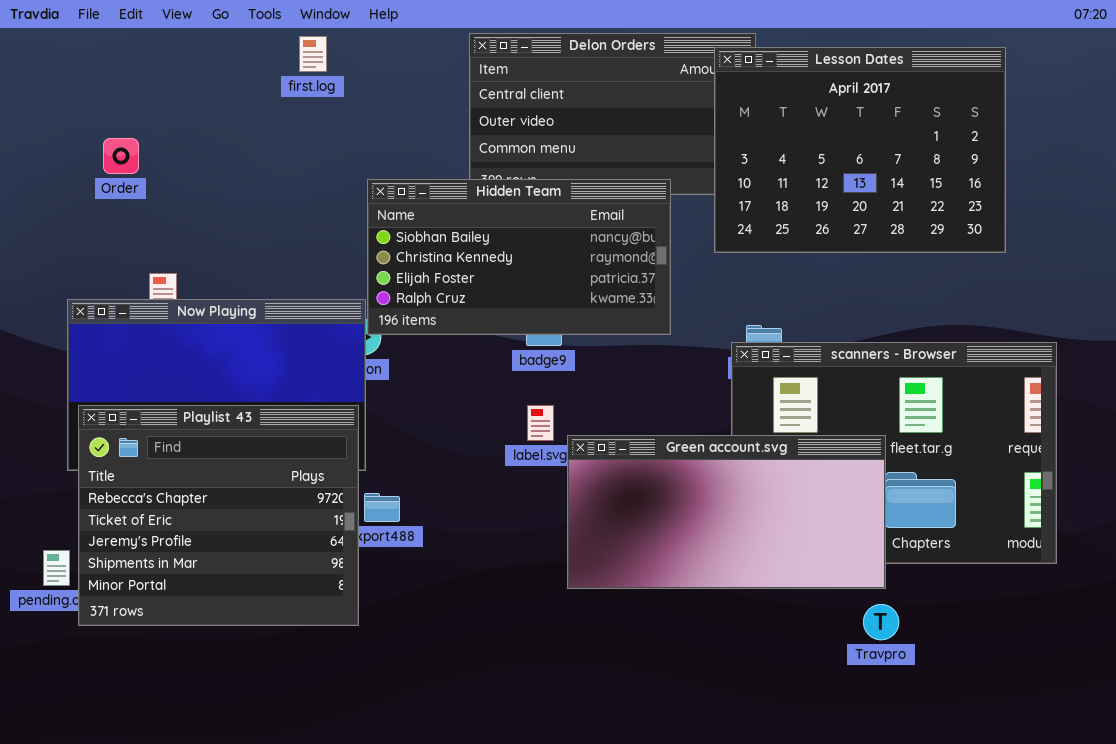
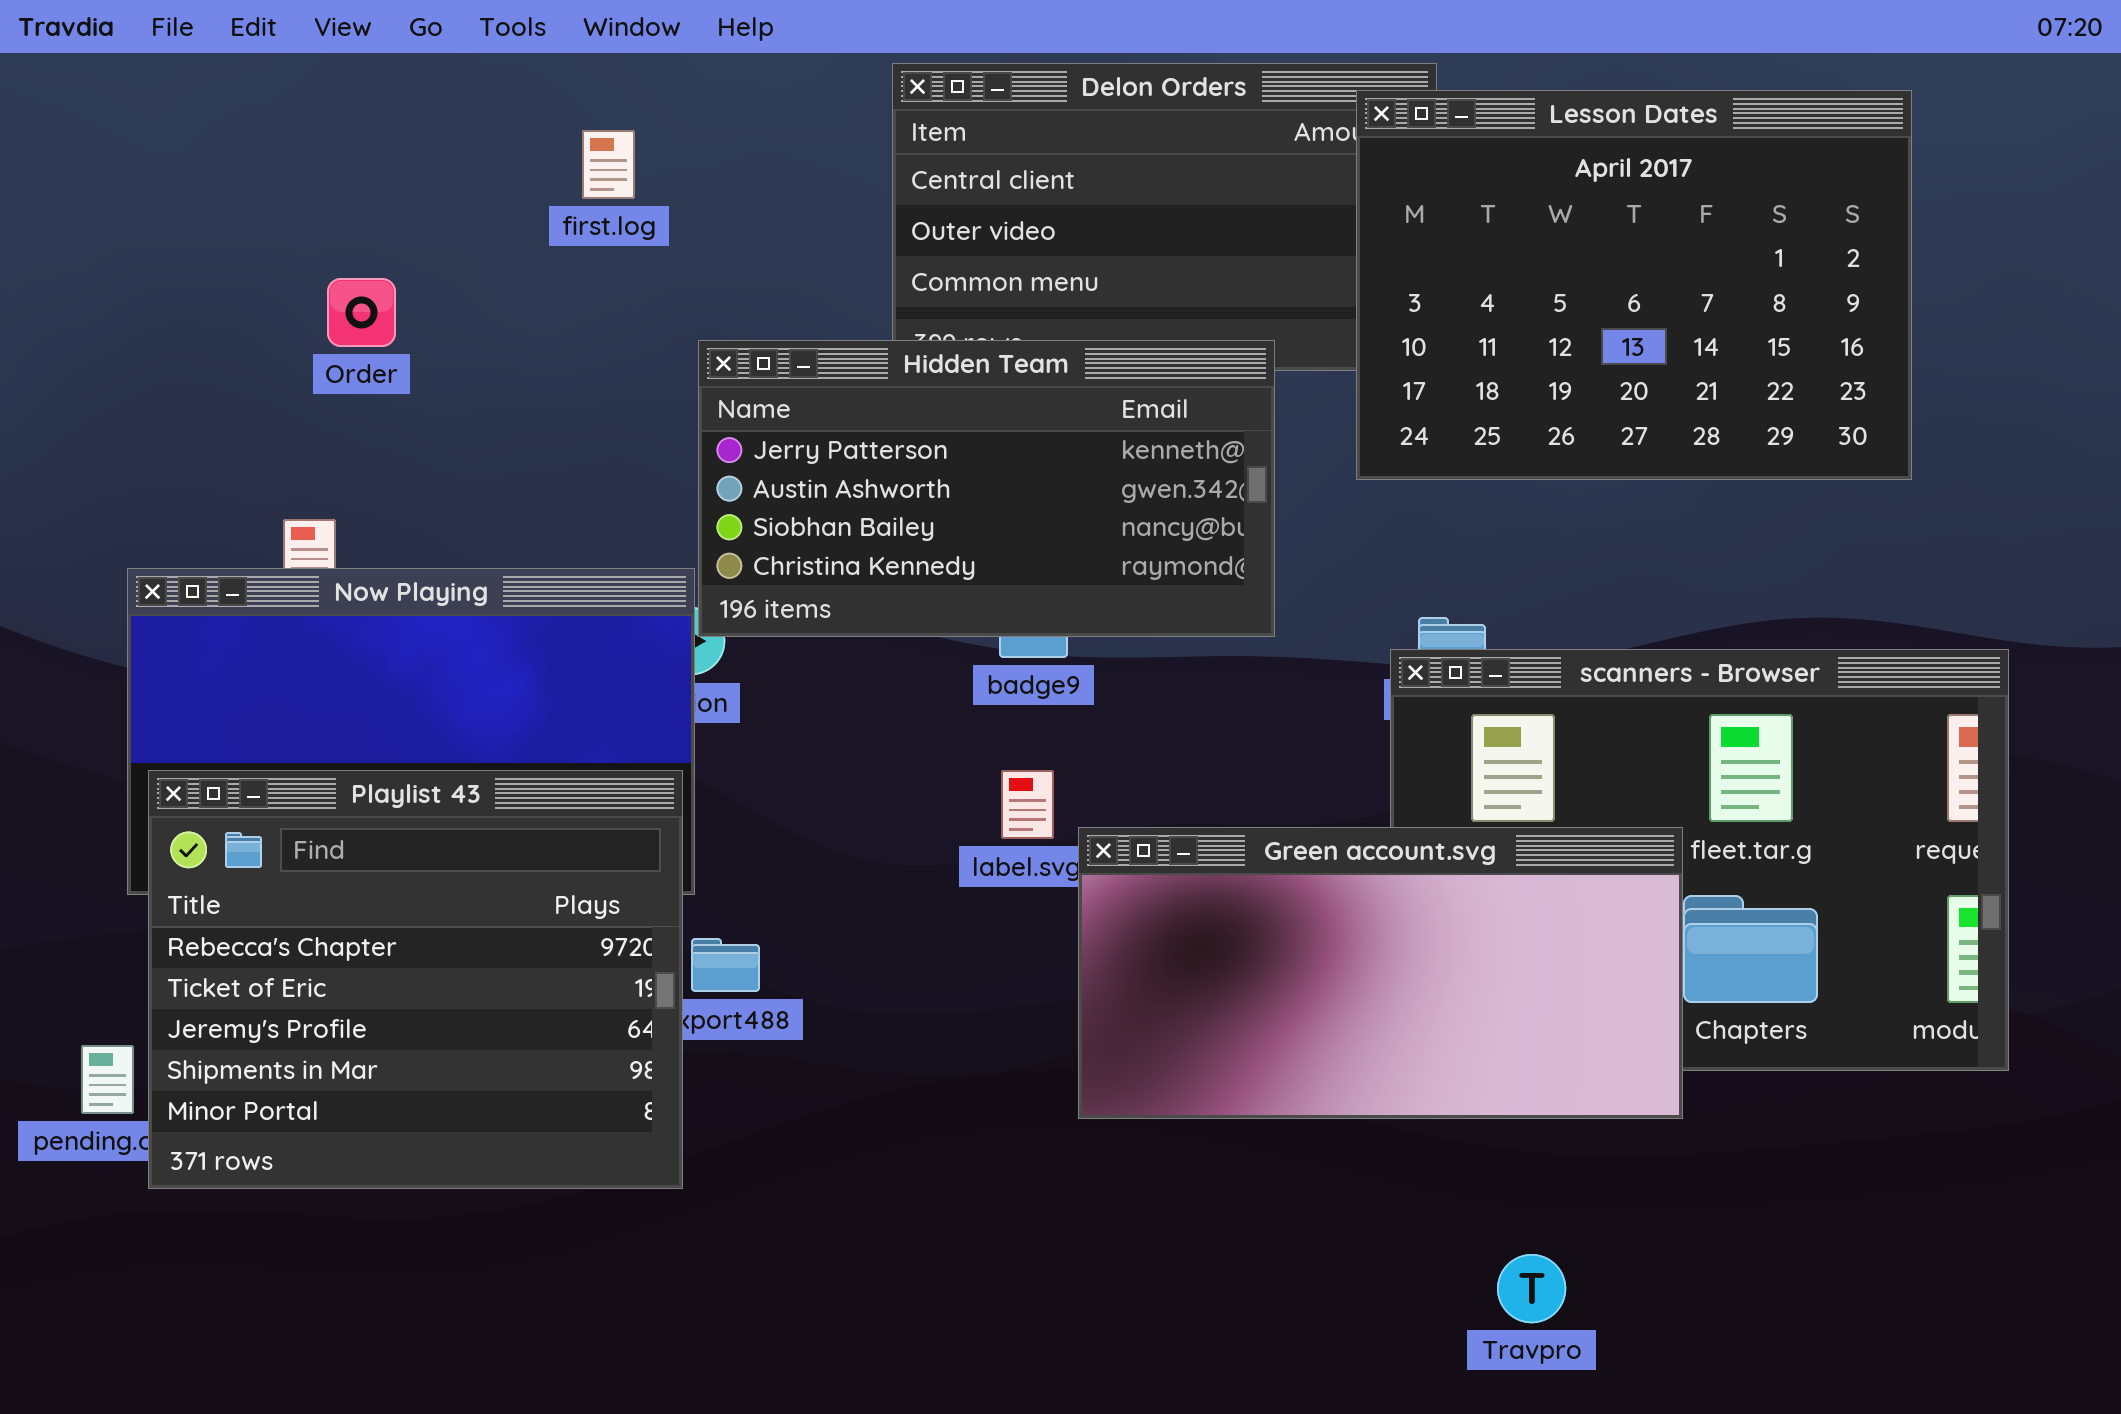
first.log: [299,36,327,72] -> [582,130,635,199], moved
Order: [103,138,139,174] -> [327,278,396,347], moved
Hidden Team: [367,179,671,335] -> [698,340,1275,637], scrolled up 2 rows
Travpro: [863,604,899,640] -> [1497,1254,1566,1323], moved

